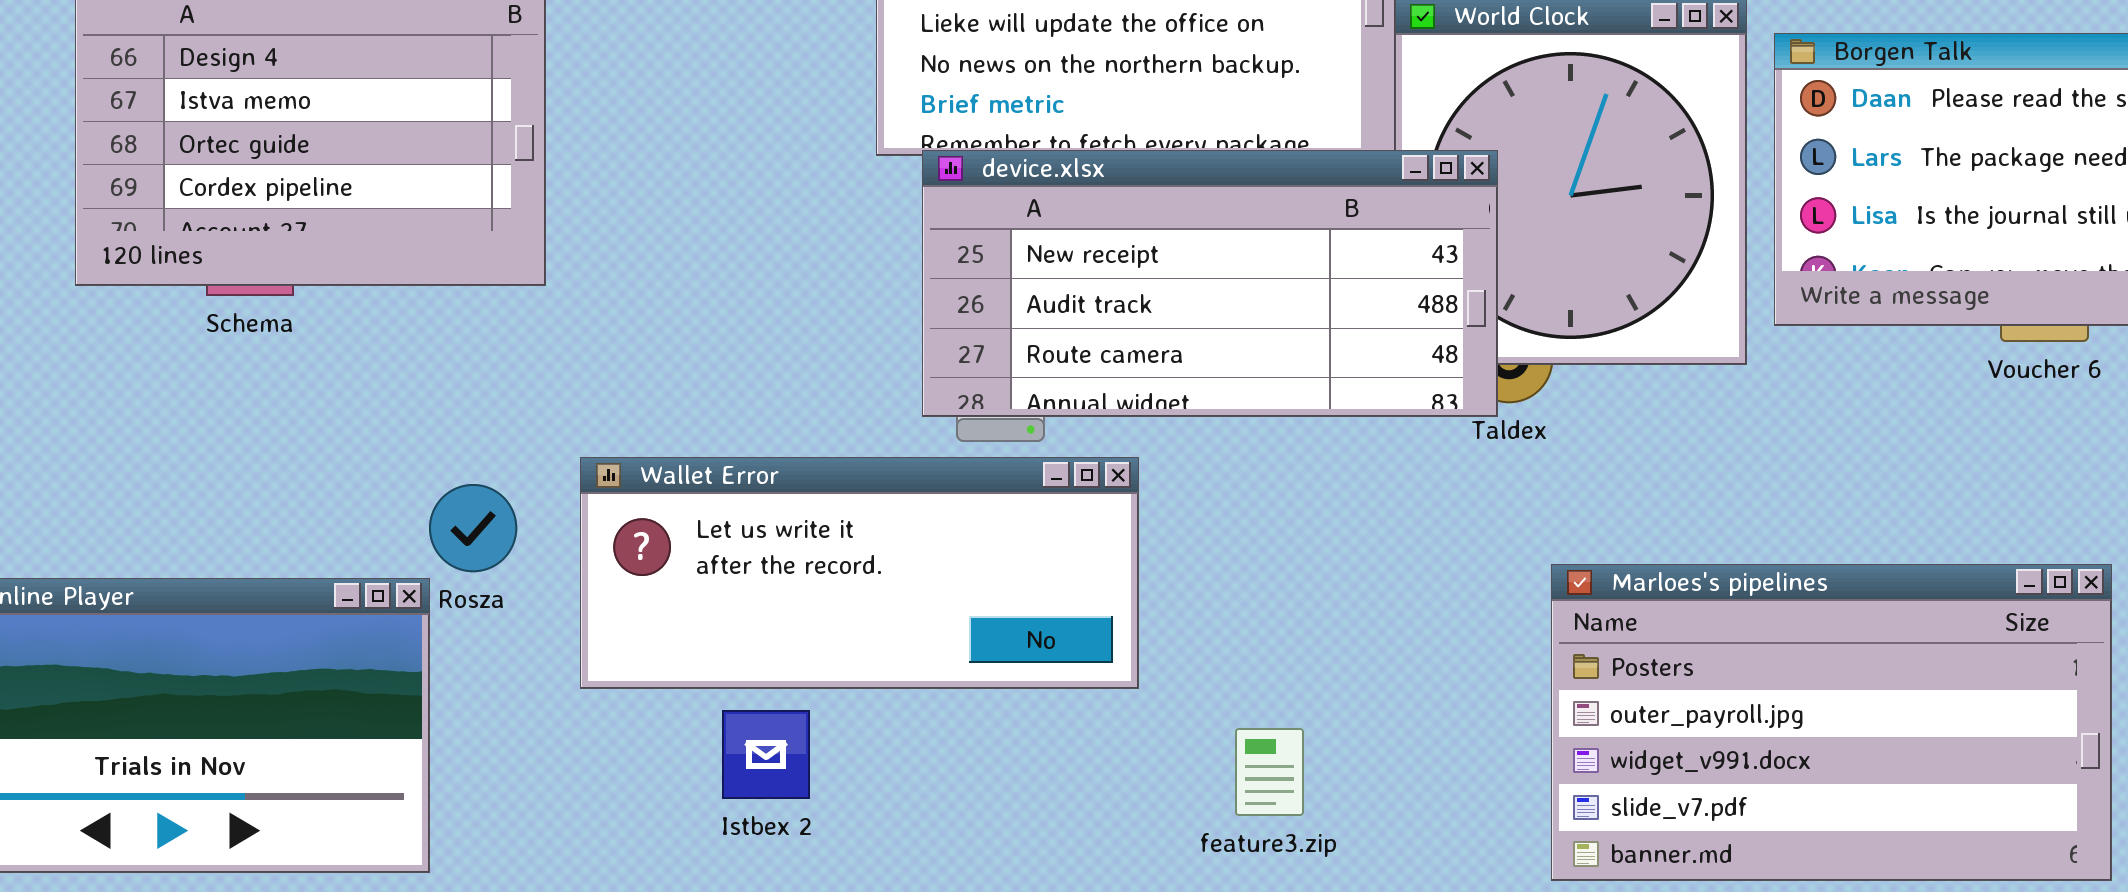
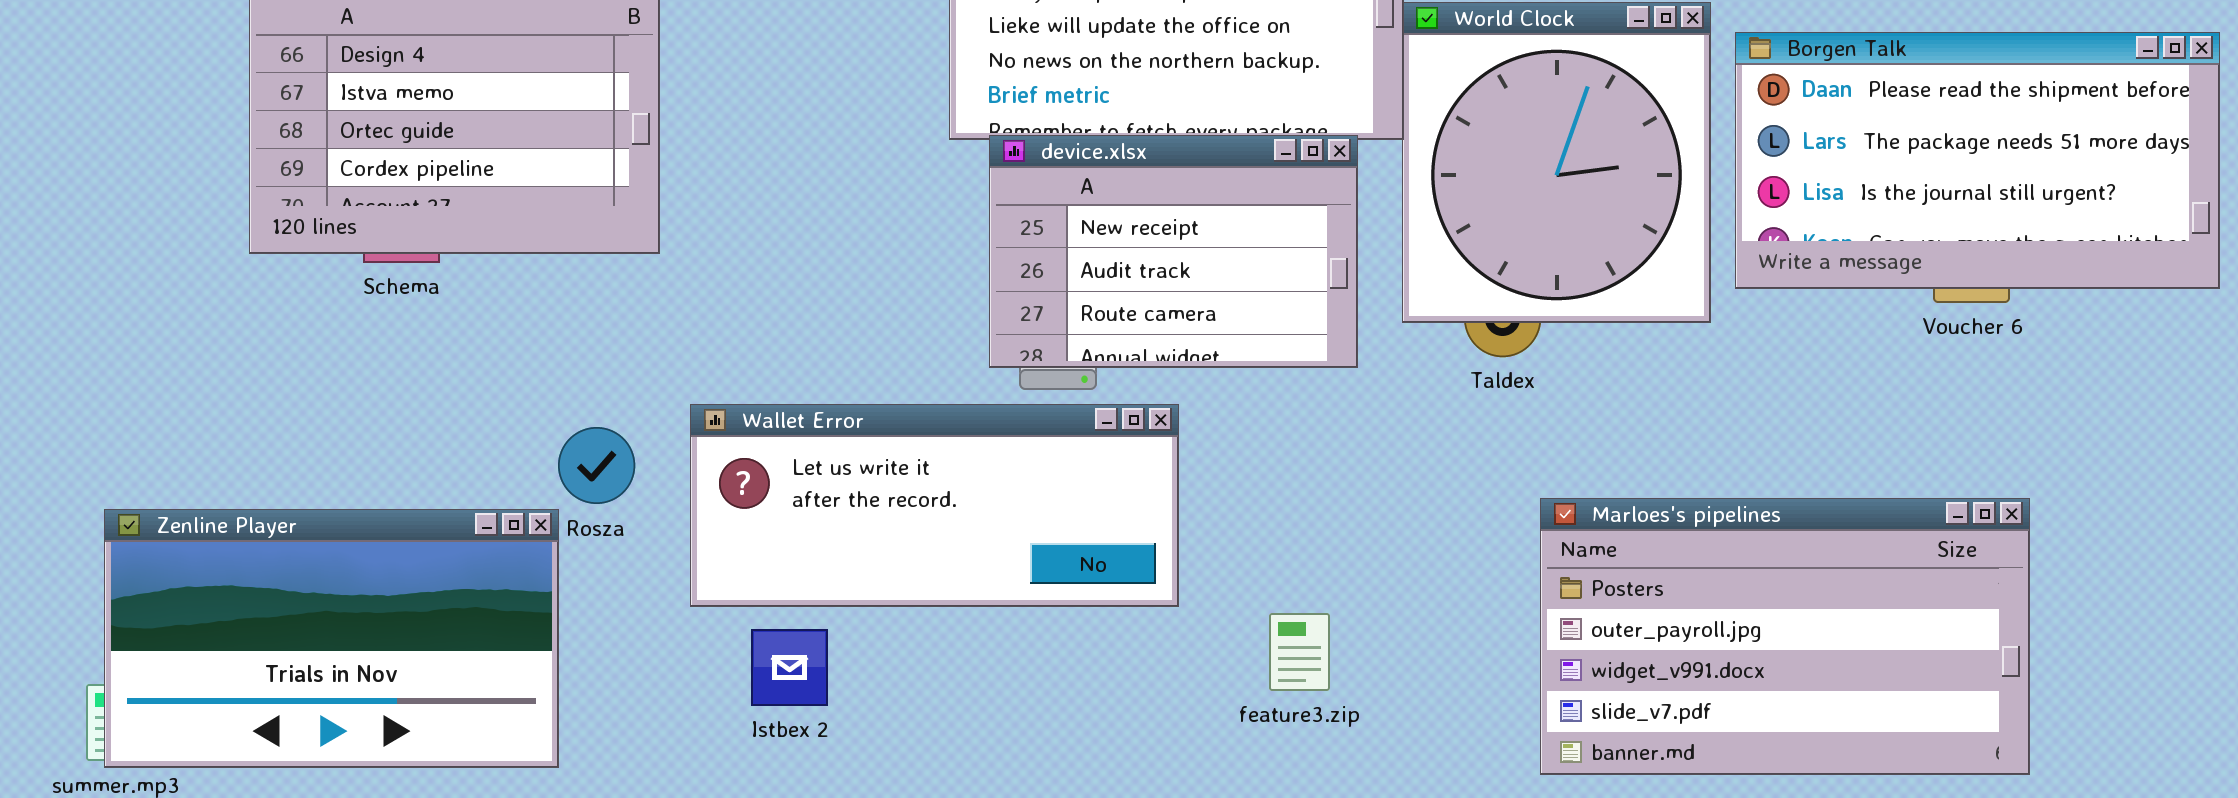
device.xlsx: [922,150,1498,417] -> [989,135,1358,368], resized
Istbex 2: [722,710,810,799] -> [751,629,828,706], moved
feature3.zip: [1235,728,1304,816] -> [1269,613,1330,691], moved

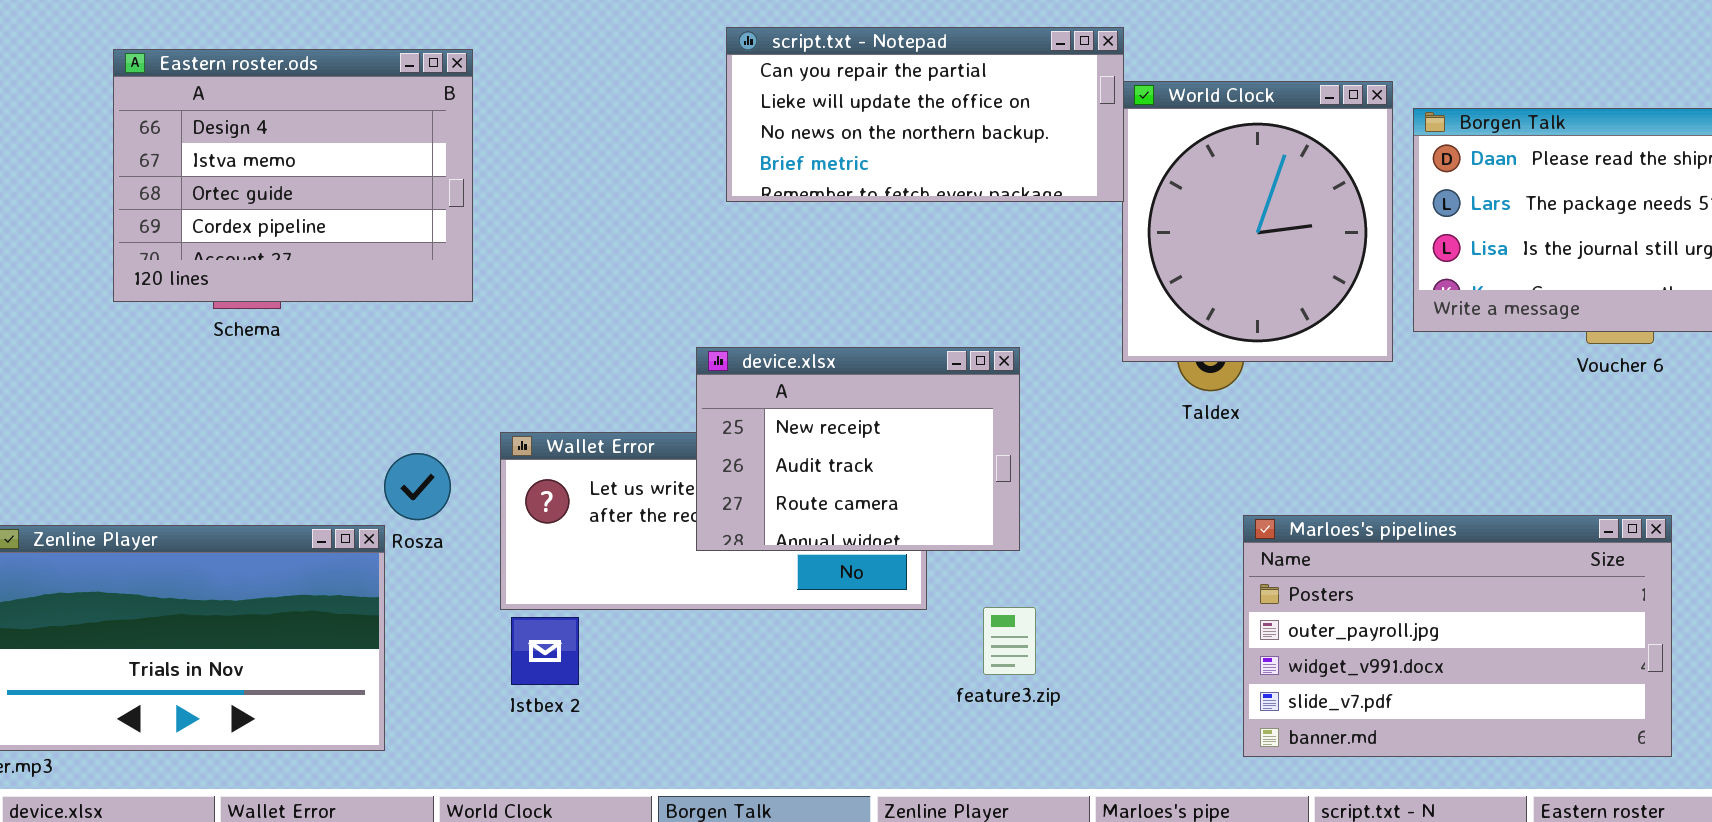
device.xlsx: [989,135,1358,368] -> [696,347,1020,551], moved
feature3.zip: [1269,613,1330,691] -> [983,607,1036,675], moved
Istbex 2: [751,629,828,706] -> [511,617,579,685], moved

